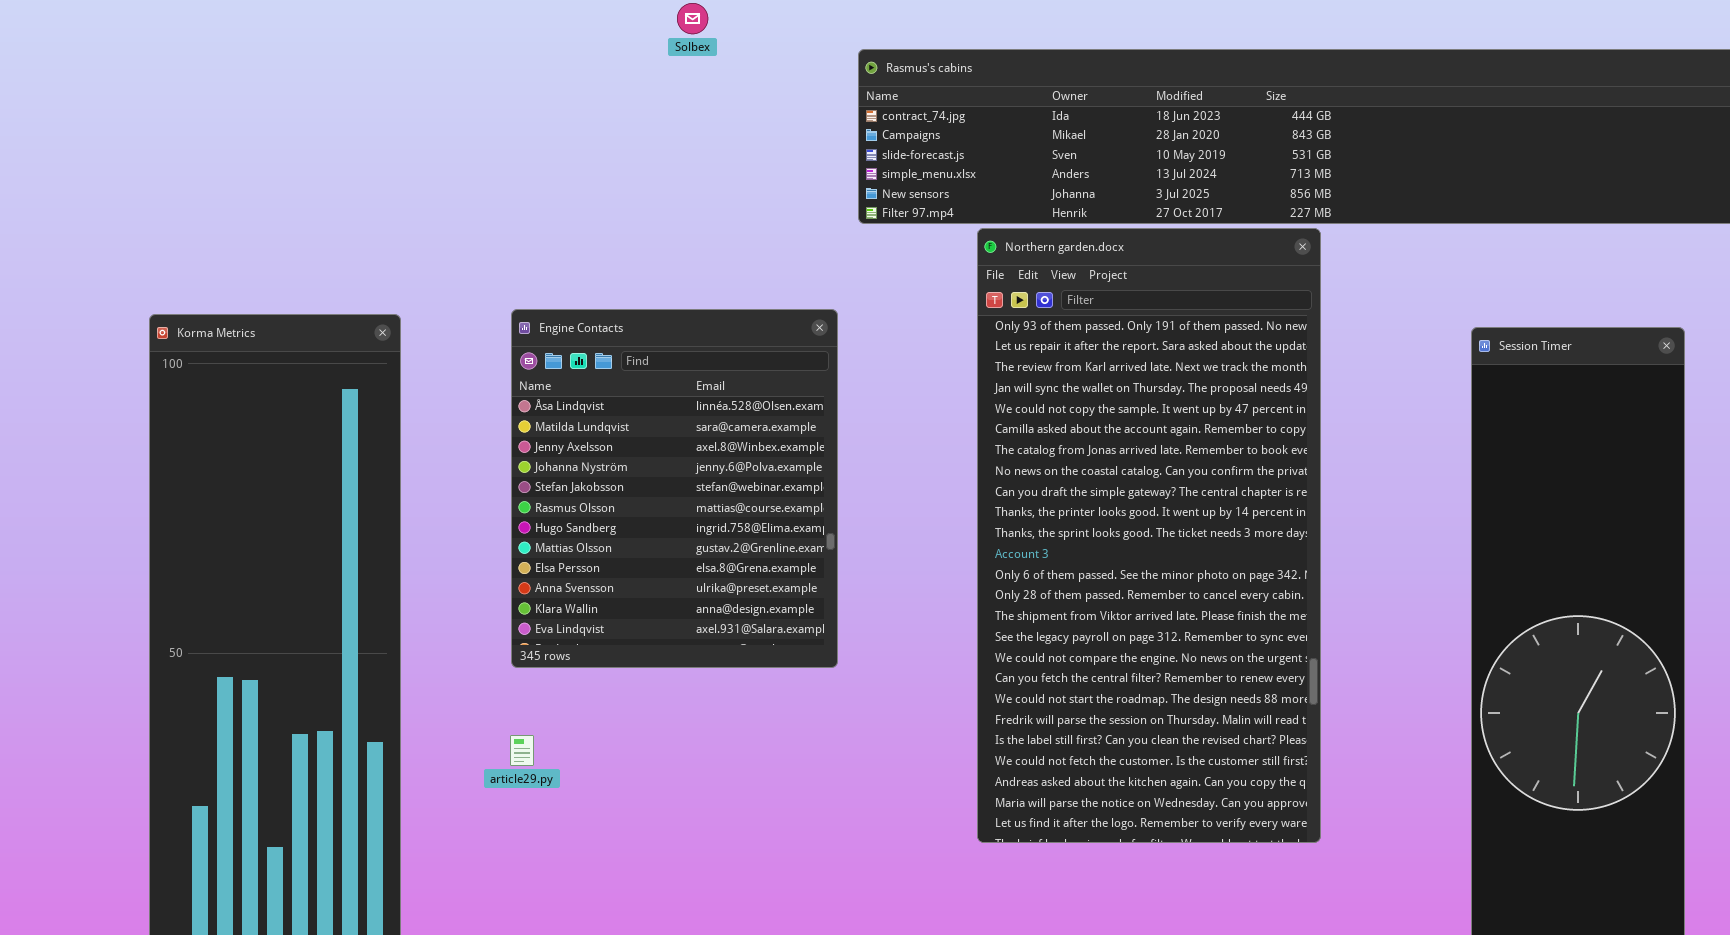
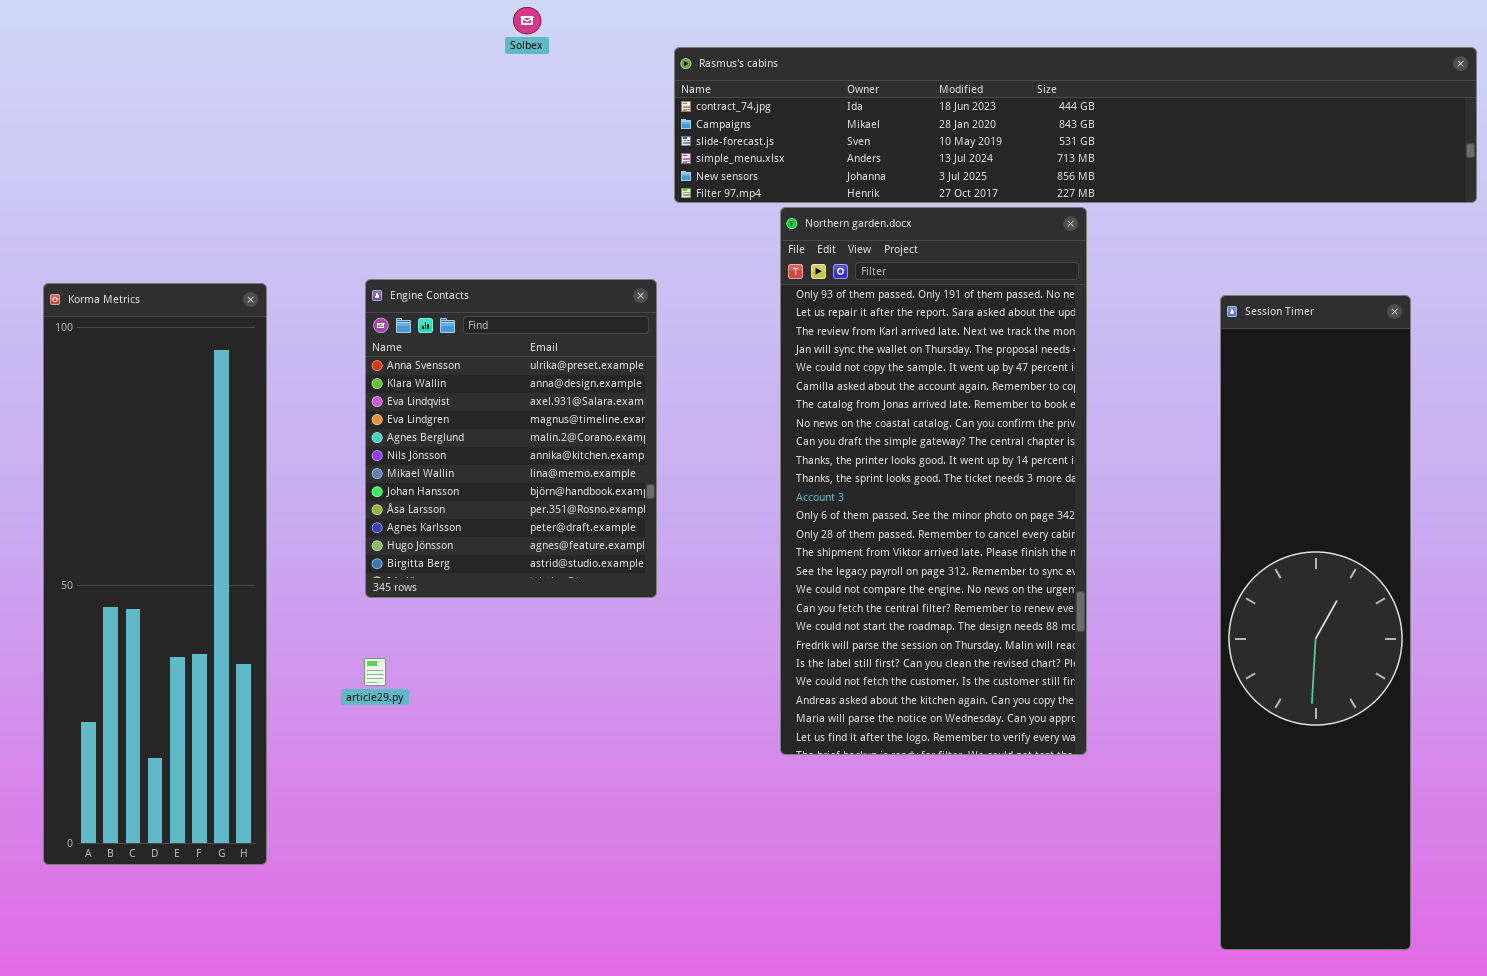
Engine Contacts: [511,309,838,668] -> [365,279,657,598], scrolled down 9 rows

